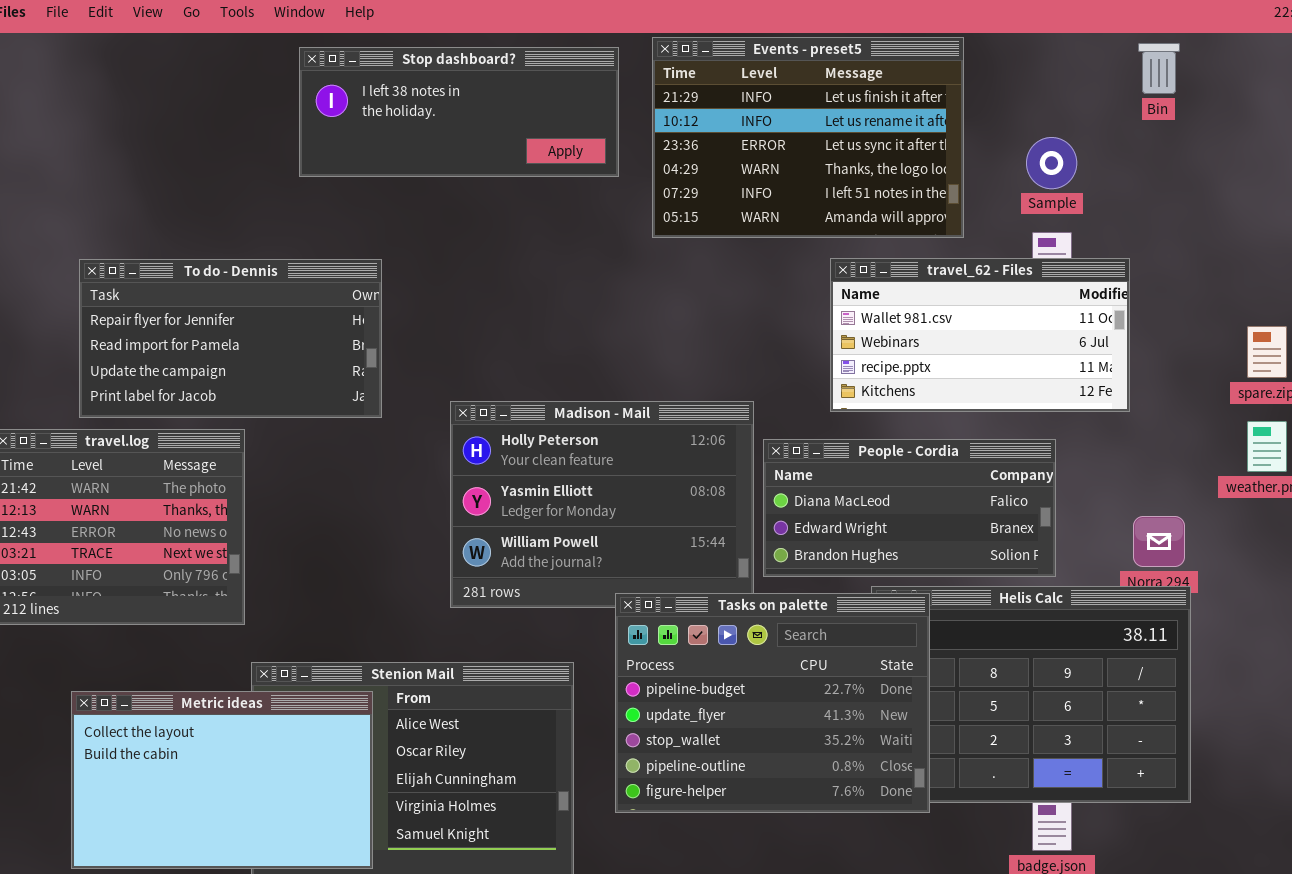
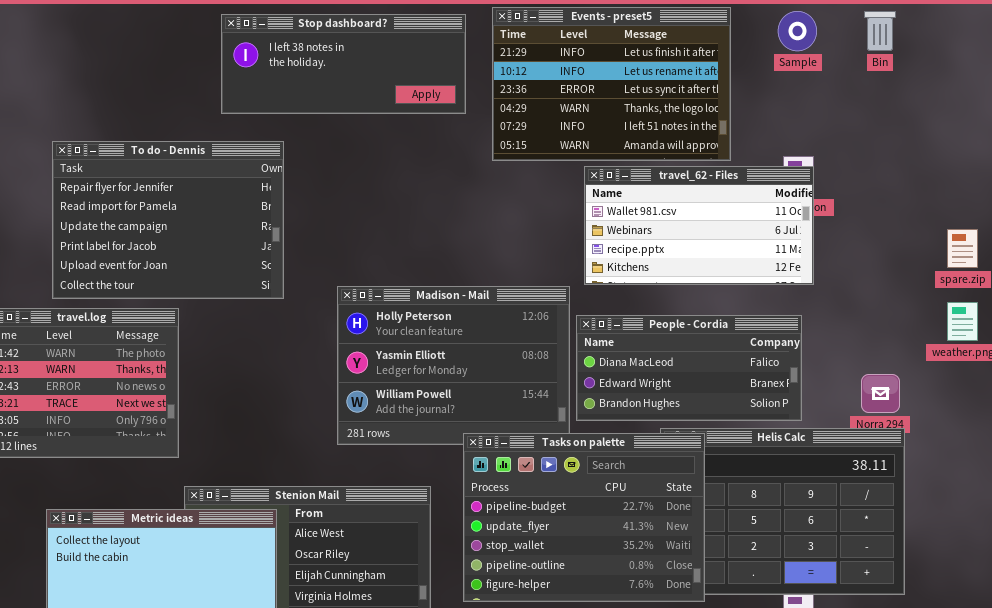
Sample: [1026,137,1077,189] -> [778,11,817,51], moved
travel_62 - Files: [830,258,1130,412] -> [584,166,814,285], moved
To do - Dennis: [79,259,382,418] -> [52,141,284,299], resized

